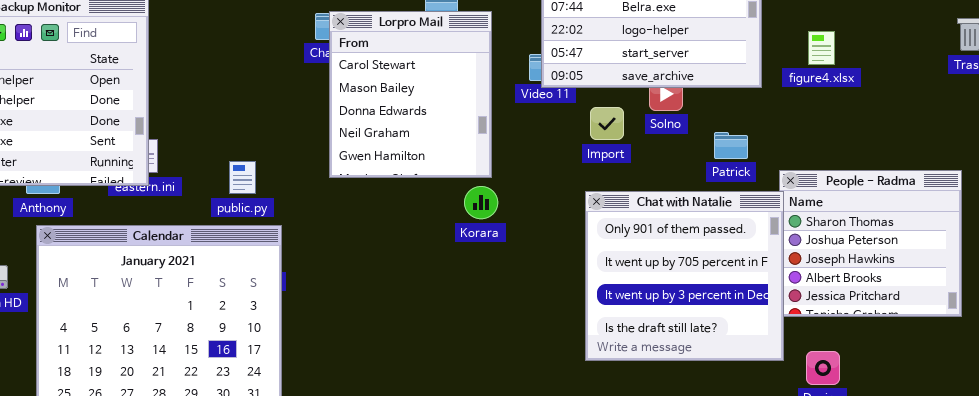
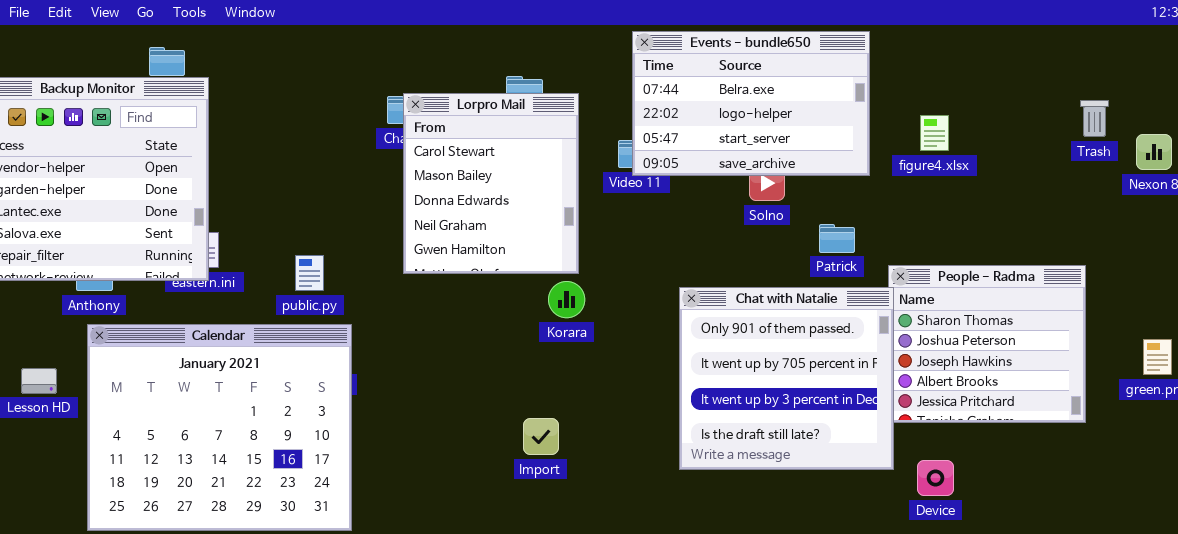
Import: [590,107,624,140] -> [523,418,559,455], moved

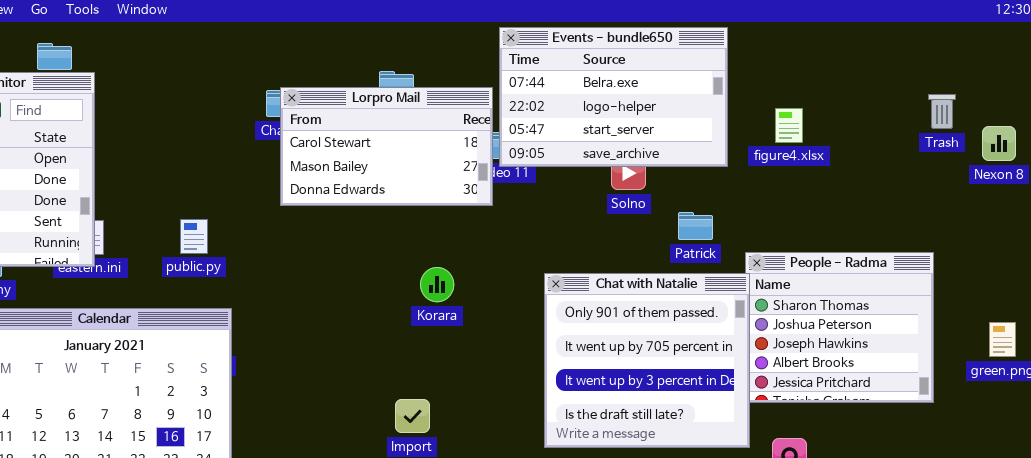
Lorpro Mail: [403,93,579,274] -> [280,87,493,206], resized
public.py: [295,255,324,291] -> [180,219,208,254], moved

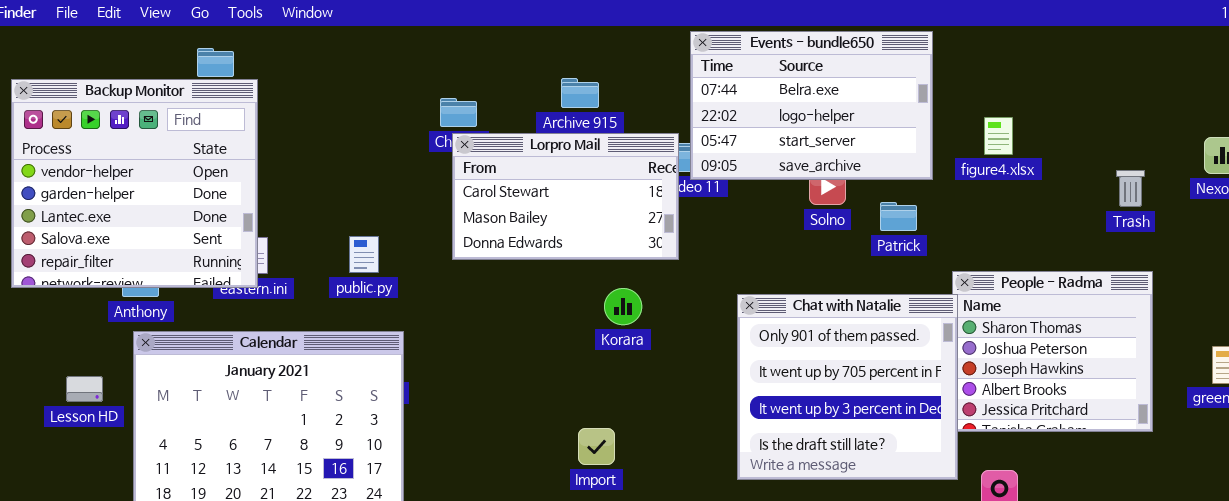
Lorpro Mail: [280,87,493,206] -> [452,133,679,260], moved
Trash: [928,94,956,129] -> [1116,170,1145,207], moved
Patrick: [678,212,713,240] -> [880,202,917,231], moved

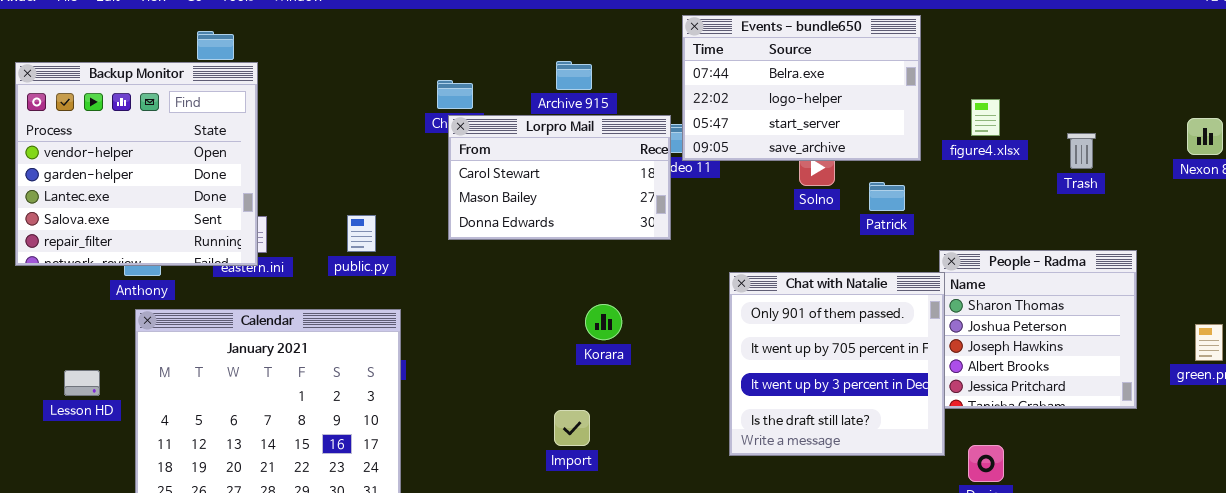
Trash: [1116,170,1145,207] -> [1067,133,1096,169], moved
Korara: [604,288,642,325] -> [585,304,622,340], moved
Lesson HD: [66,376,103,402] -> [64,370,100,396], moved
Import: [578,428,615,465] -> [554,410,590,446], moved

